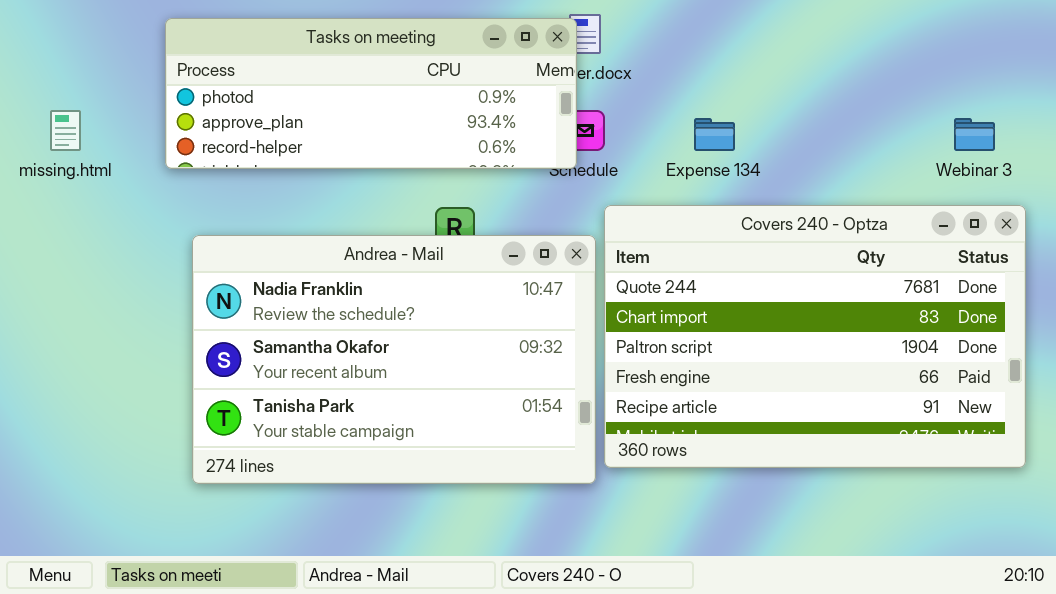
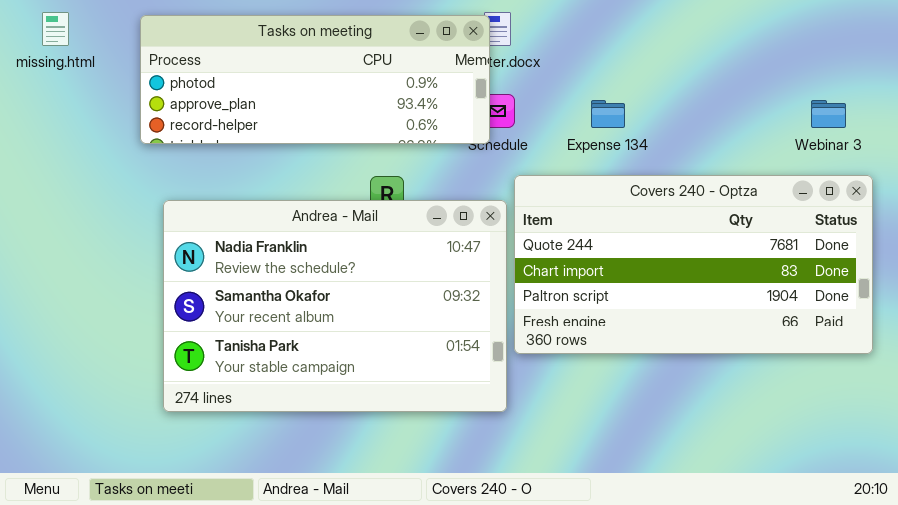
missing.html: [50,110,81,151] -> [42,12,69,46], moved
Covers 240 - Optza: [604,205,1026,468] -> [514,175,873,354], resized

